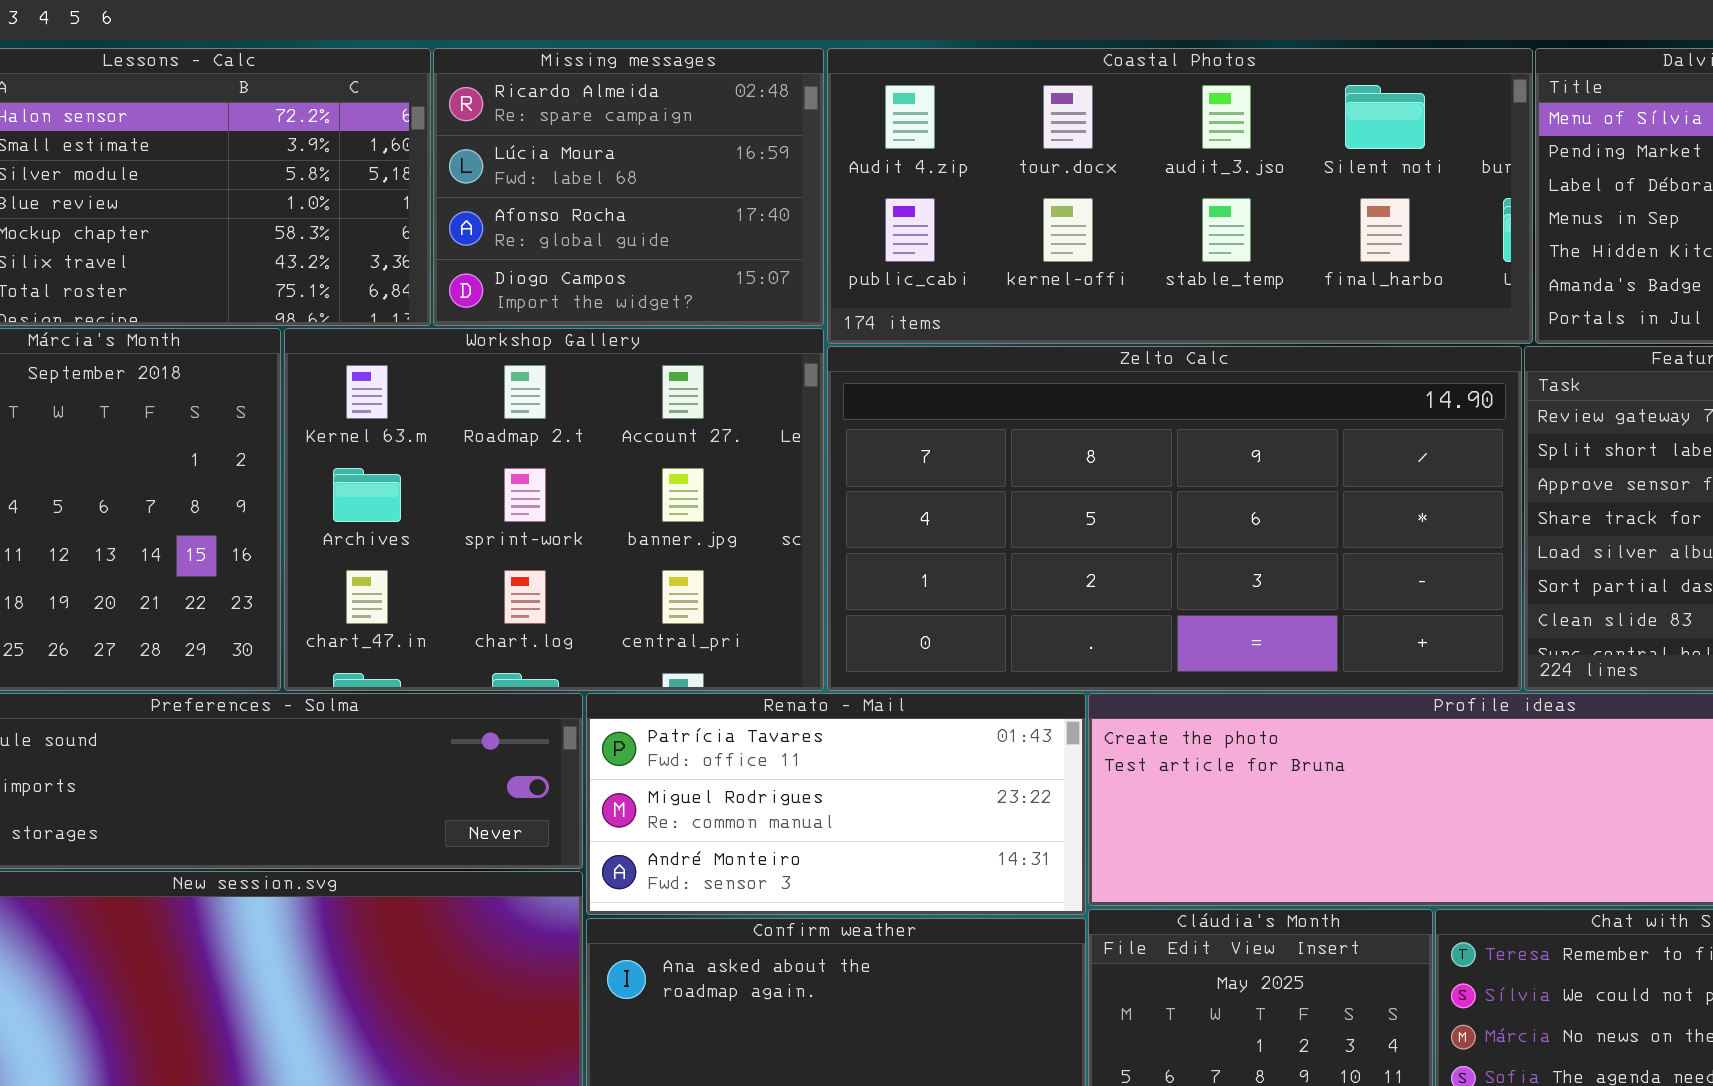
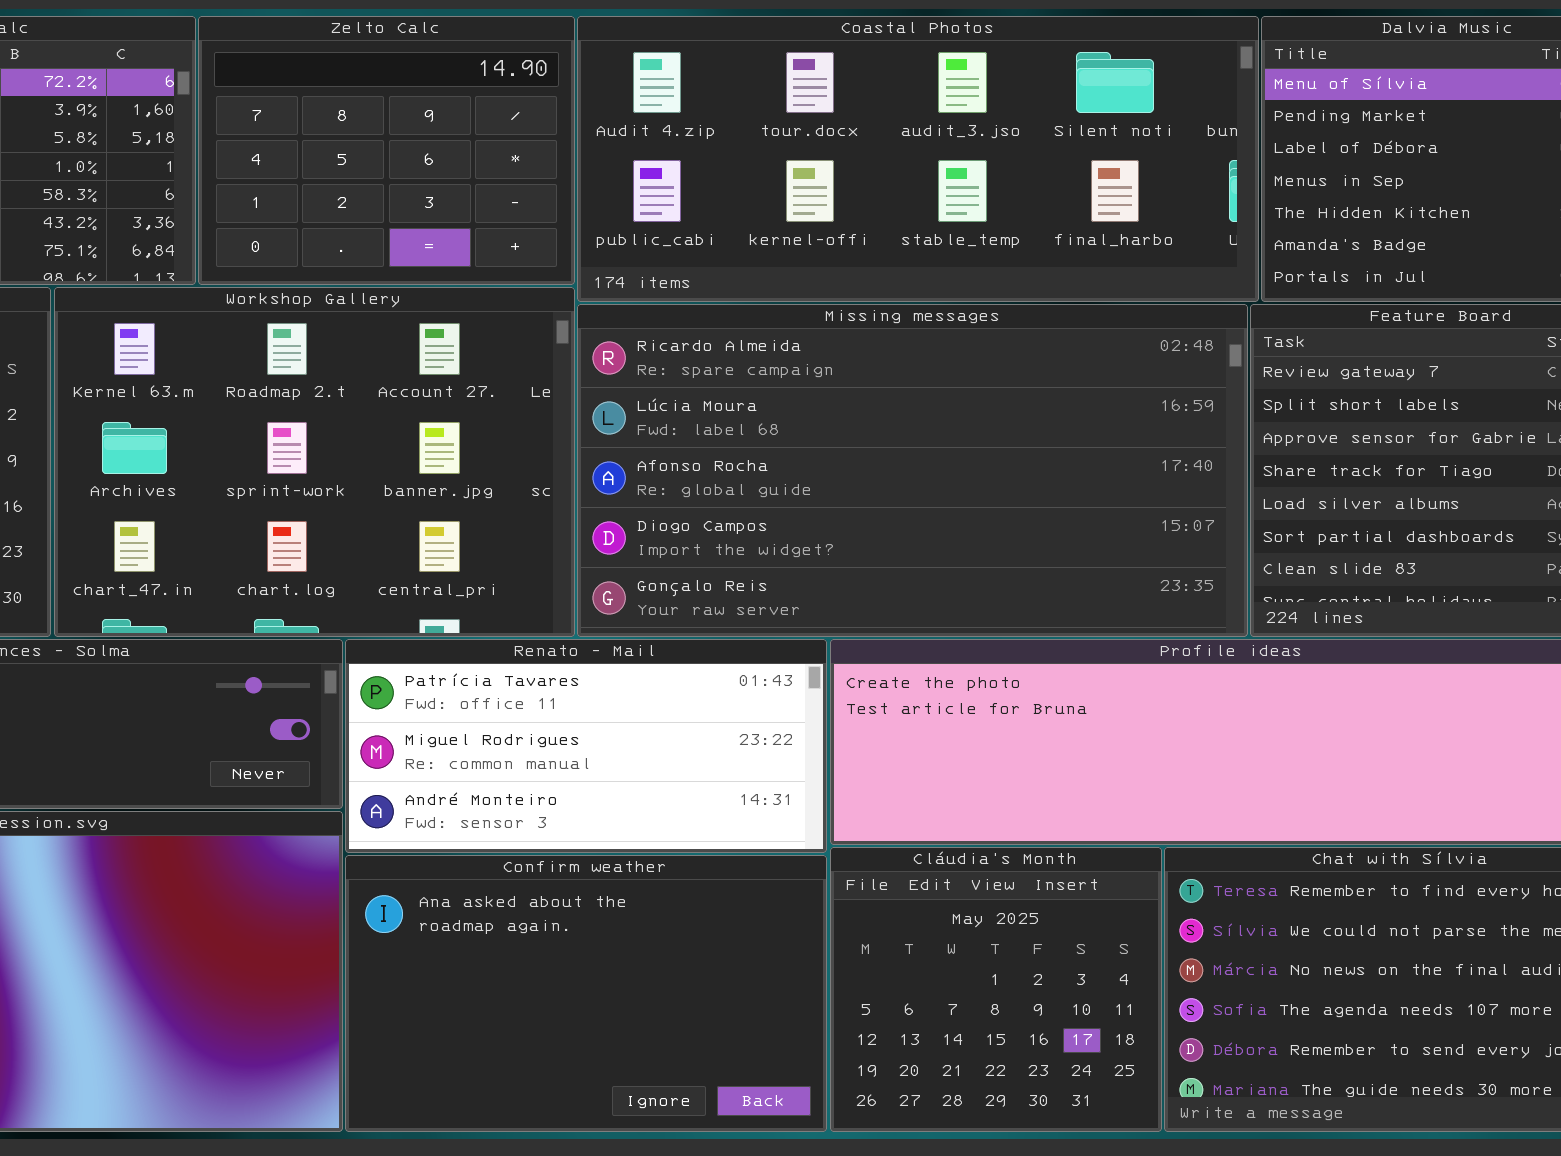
Missing messages: [433,48,824,326] -> [577,304,1248,637], moved, resized
Zelto Calc: [827,346,1522,691] -> [198,16,575,285], moved, resized

